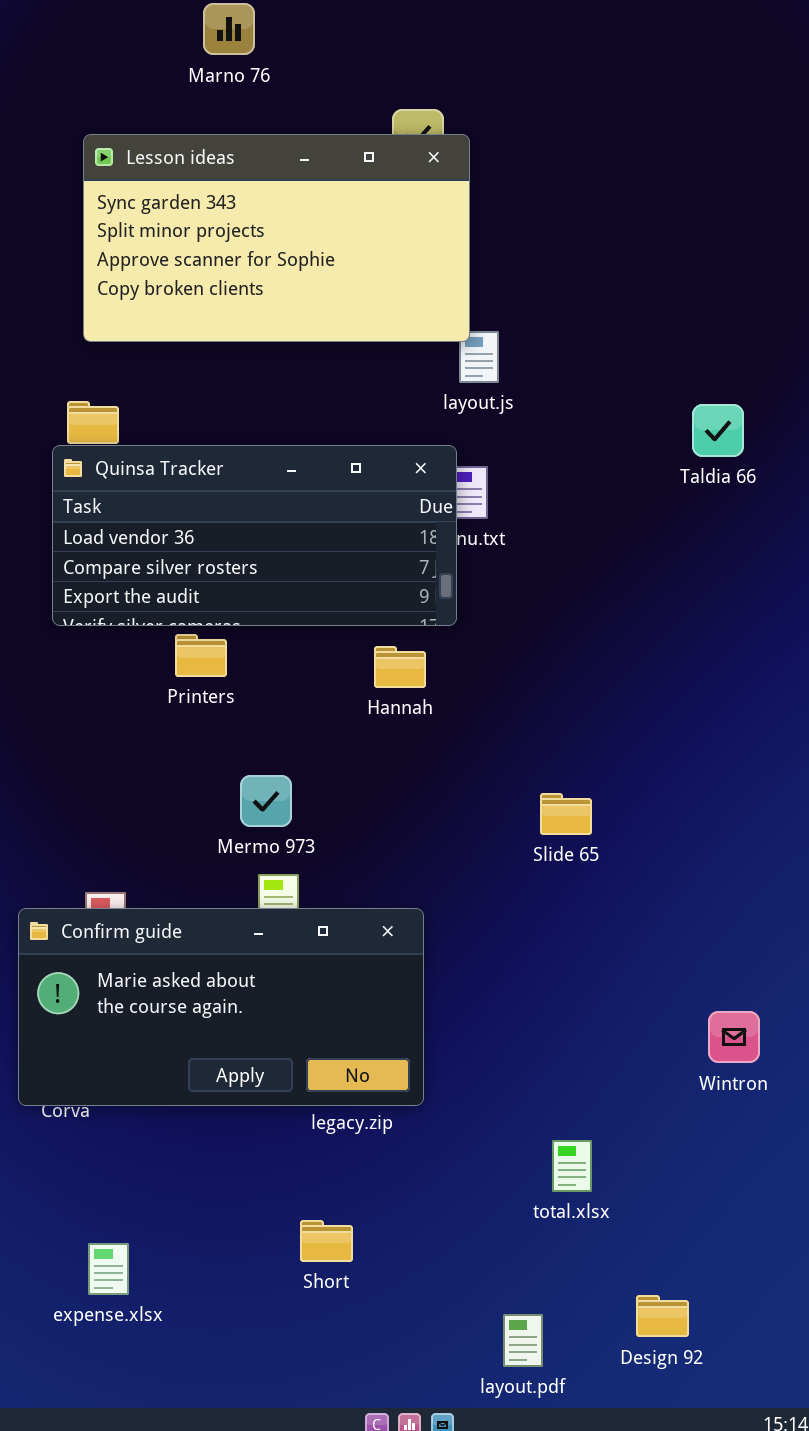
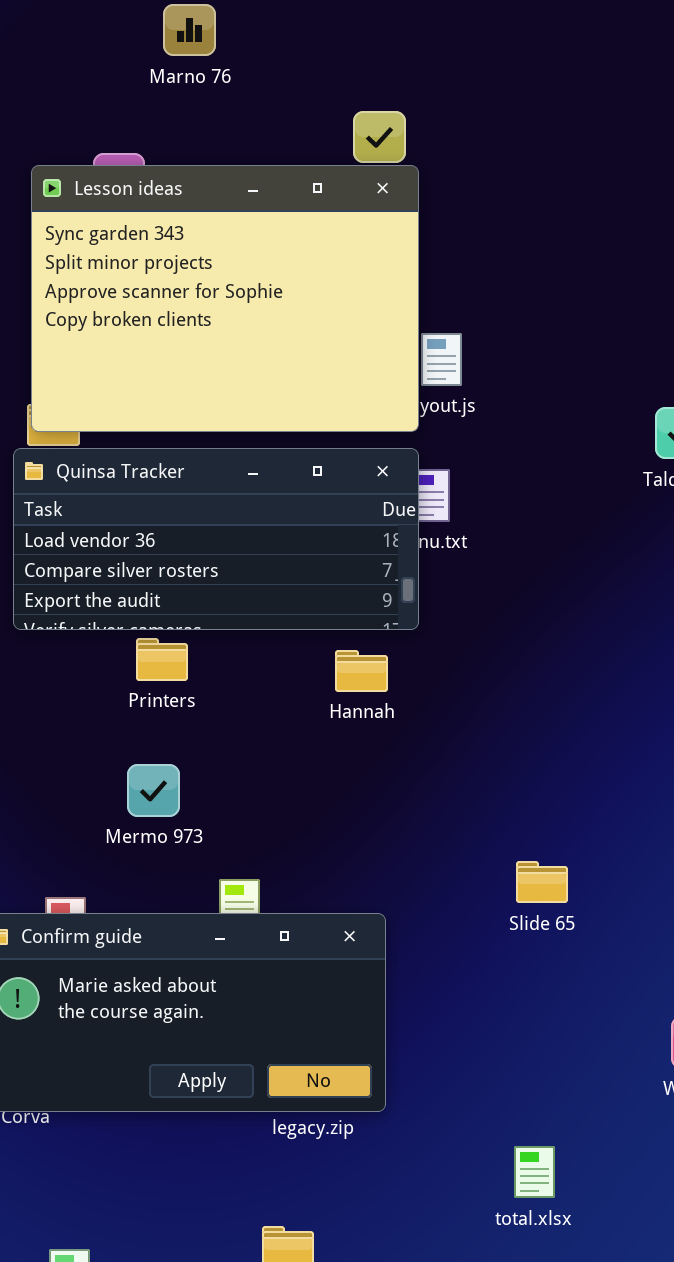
Lesson ideas: [83,134,470,342] -> [31,165,419,432], moved, resized
Mermo 973: [240,775,292,827] -> [127,764,180,817], moved
Slide 65: [540,793,592,835] -> [516,861,568,903], moved

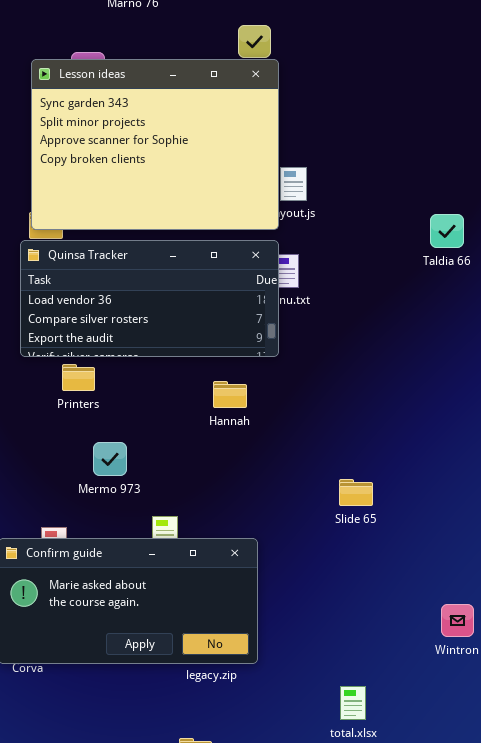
Printers: [136,638,188,681] -> [62,364,95,391], moved
Hannah: [335,650,388,692] -> [213,381,247,408], moved
Slide 65: [516,861,568,903] -> [339,479,373,506], moved

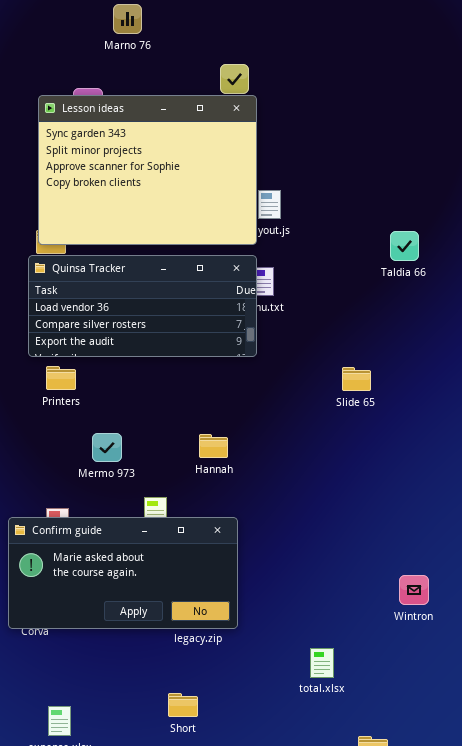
Printers: [62,364,95,391] -> [46,366,76,390], moved
Hannah: [213,381,247,408] -> [199,434,228,458], moved
Slide 65: [339,479,373,506] -> [342,367,371,391], moved

